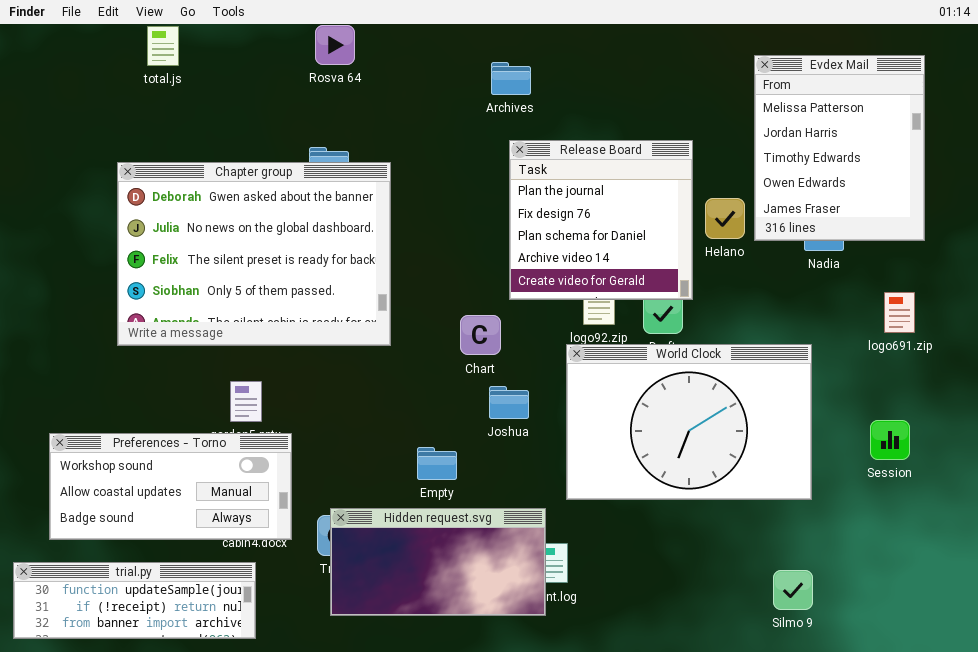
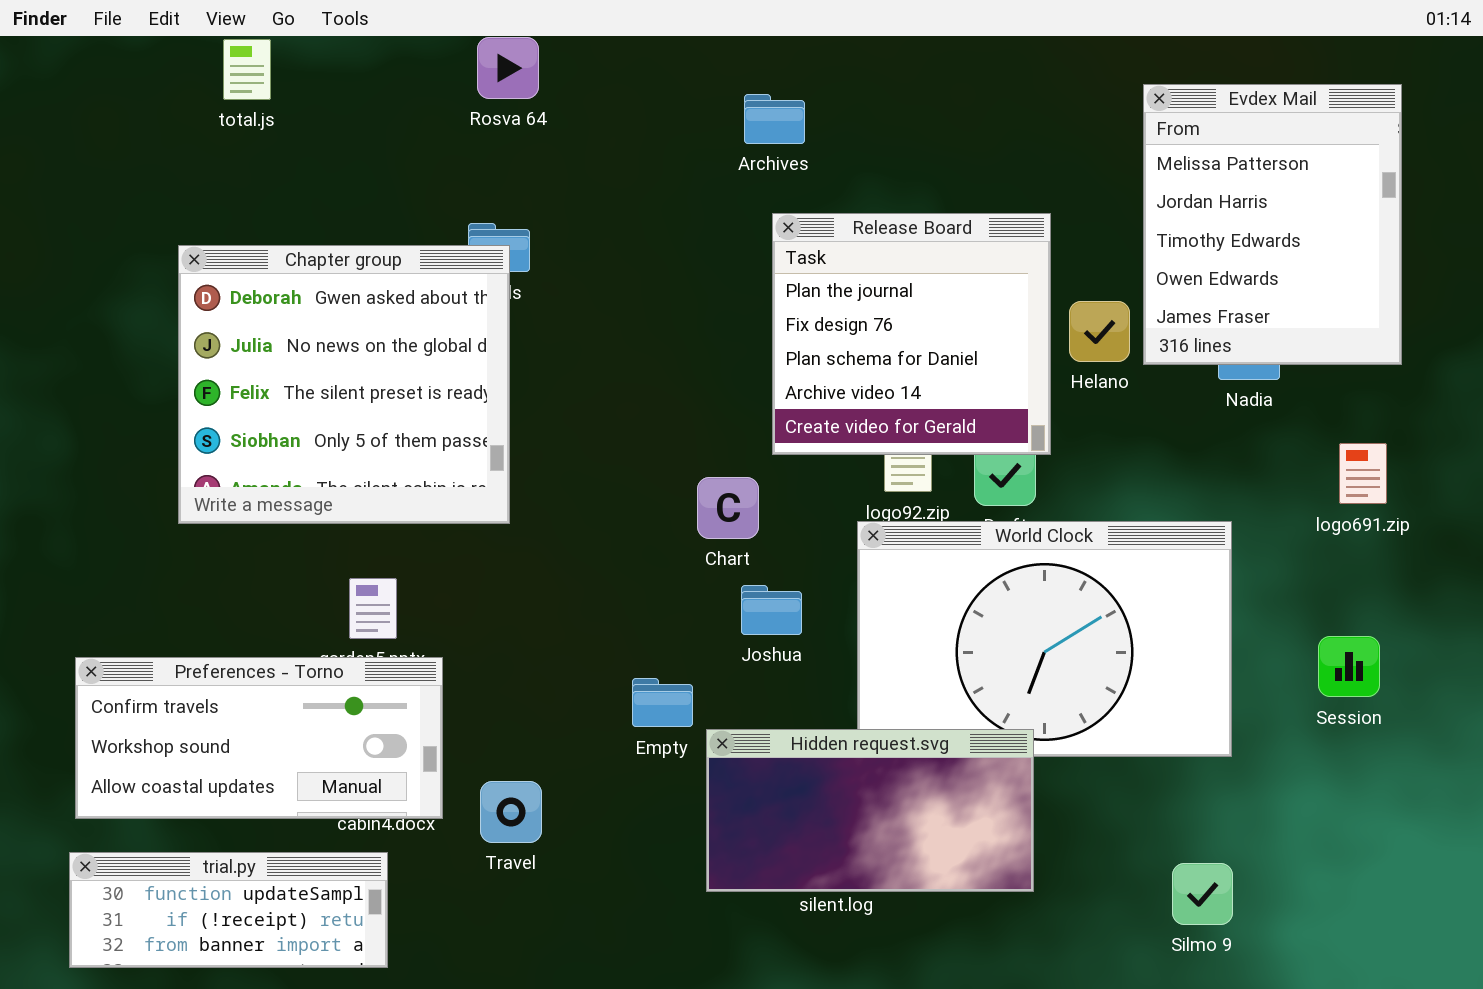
Chapter group: [117,162,391,346] -> [178,245,510,524], resized
Preferences - Torno: [49,433,292,540] -> [75,657,443,819], scrolled up 1 row
Hidden request.svg: [330,508,546,616] -> [706,729,1034,892], moved
trial.py: [13,562,256,639] -> [69,852,388,968], resized

